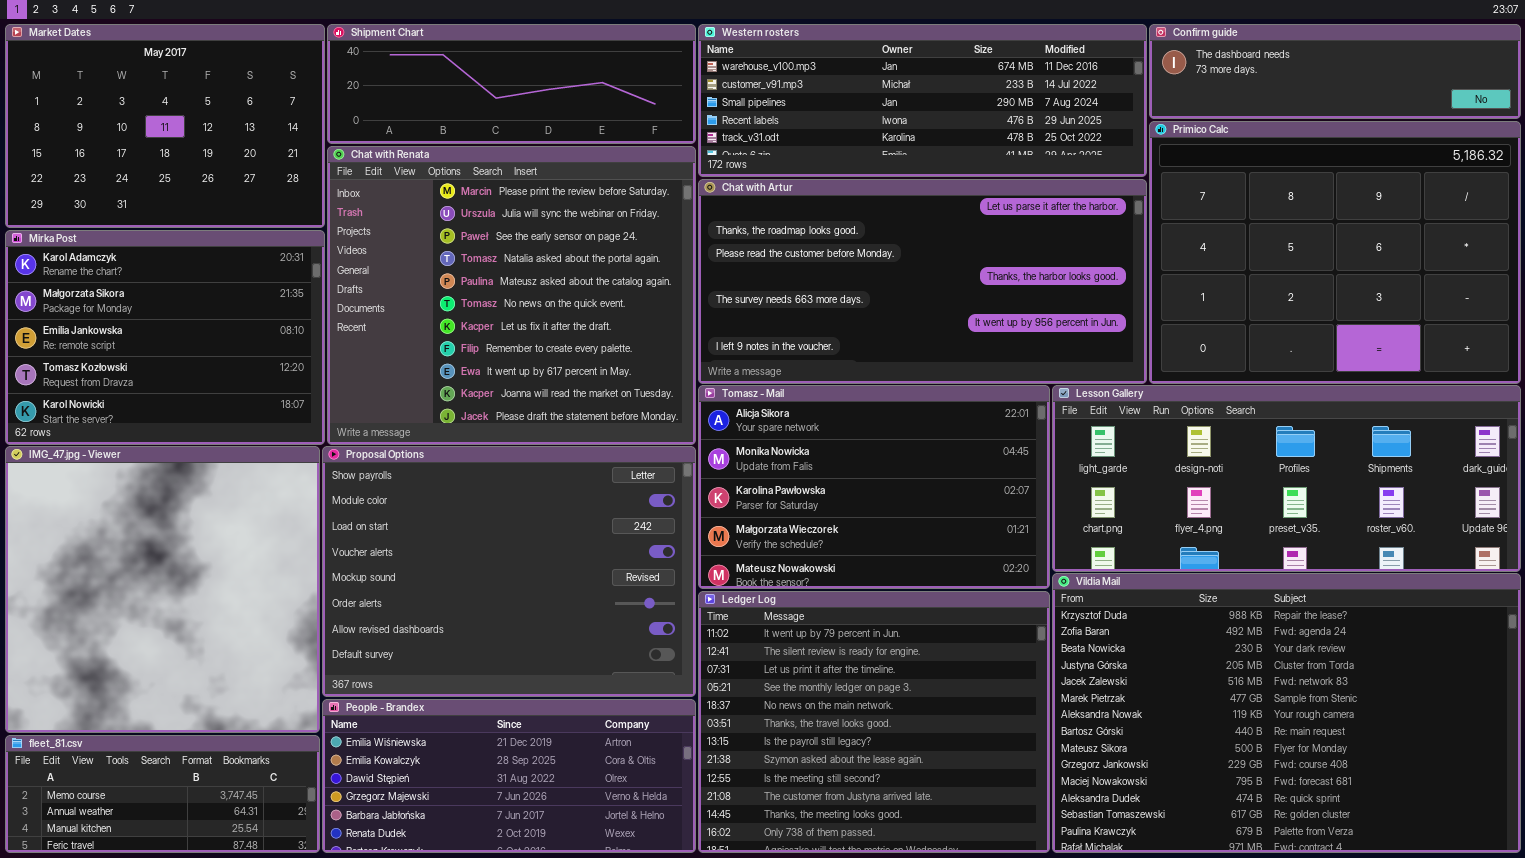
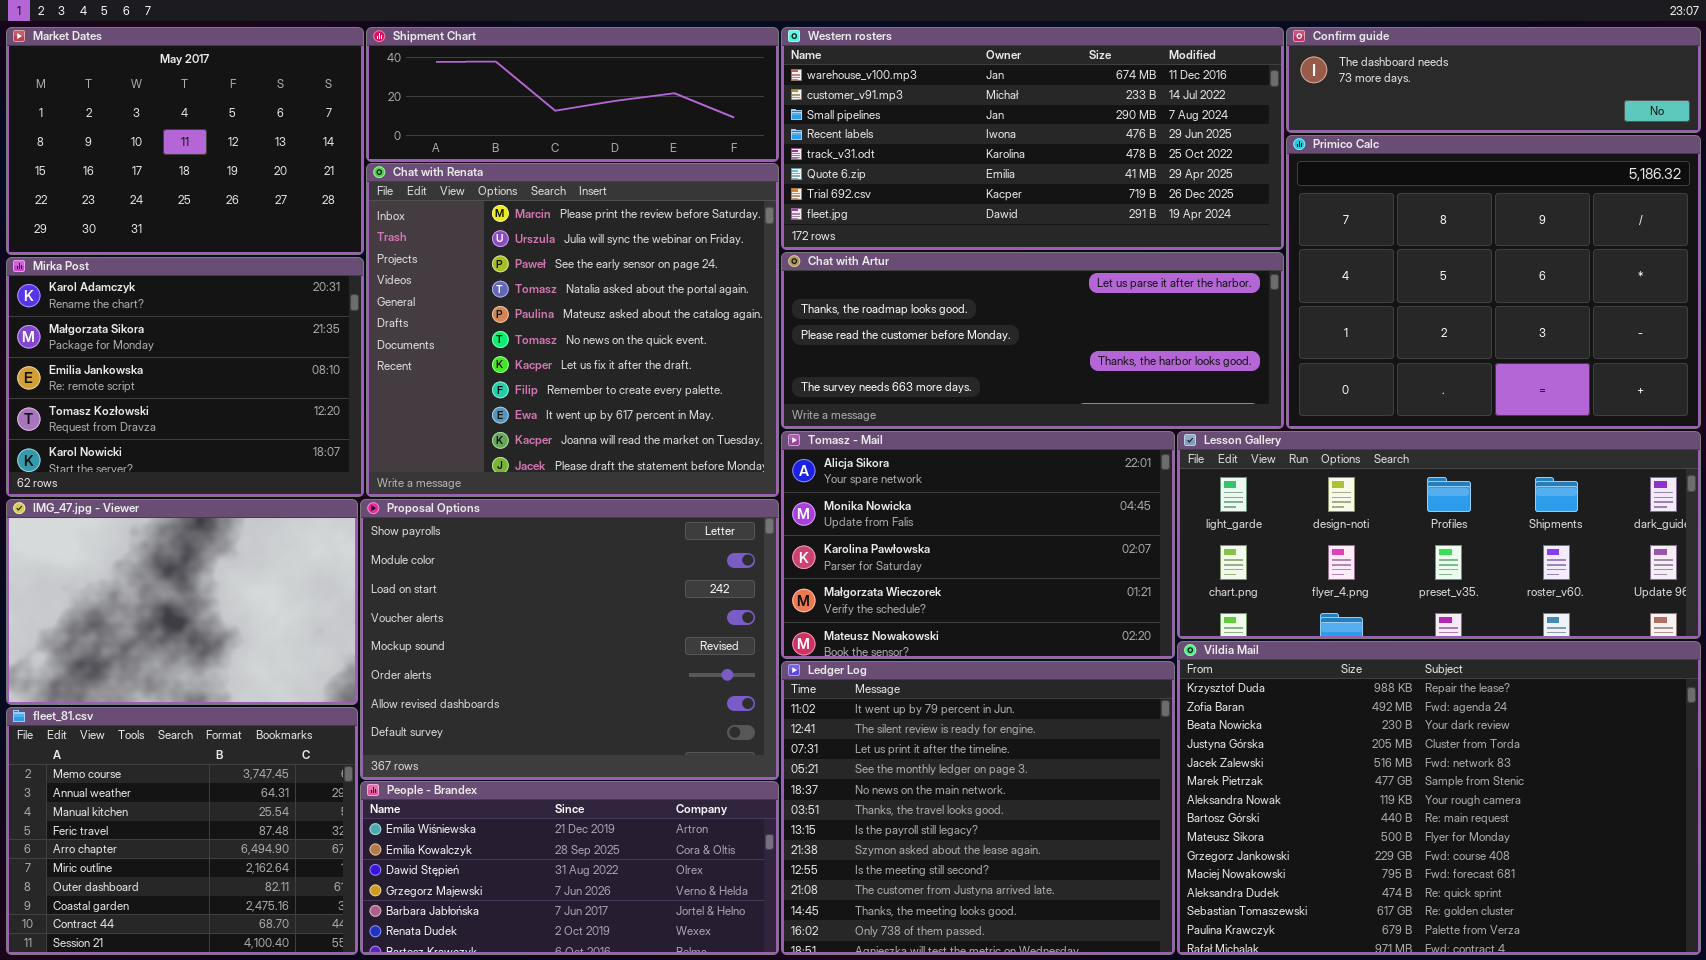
Western rosters: [698,24,1147,177] -> [781,27,1284,250], resized
Chat with Artur: [698,179,1147,384] -> [781,252,1284,429], resized
IMG_47.jpg - Viewer: [5,446,320,733] -> [6,499,358,705], resized
fleet_81.csv: [5,735,320,853] -> [6,707,358,955], resized

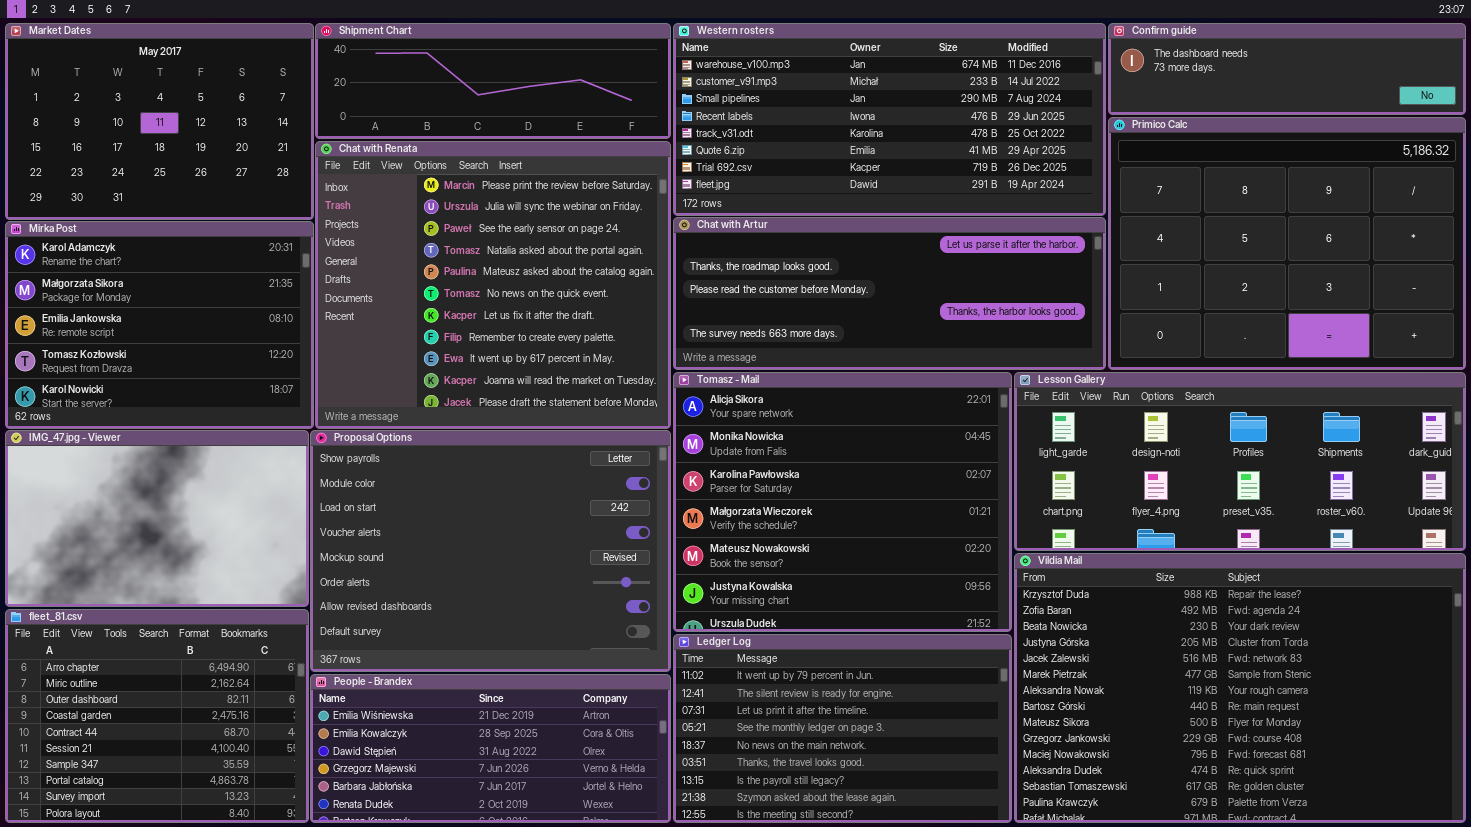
Tomasz - Mail: [781,431,1175,659] -> [673,372,1012,632], resized
Ledger Log: [781,661,1175,955] -> [673,634,1012,823], resized
fleet_81.csv: [6,707,358,955] -> [5,609,309,823], scrolled down 4 rows

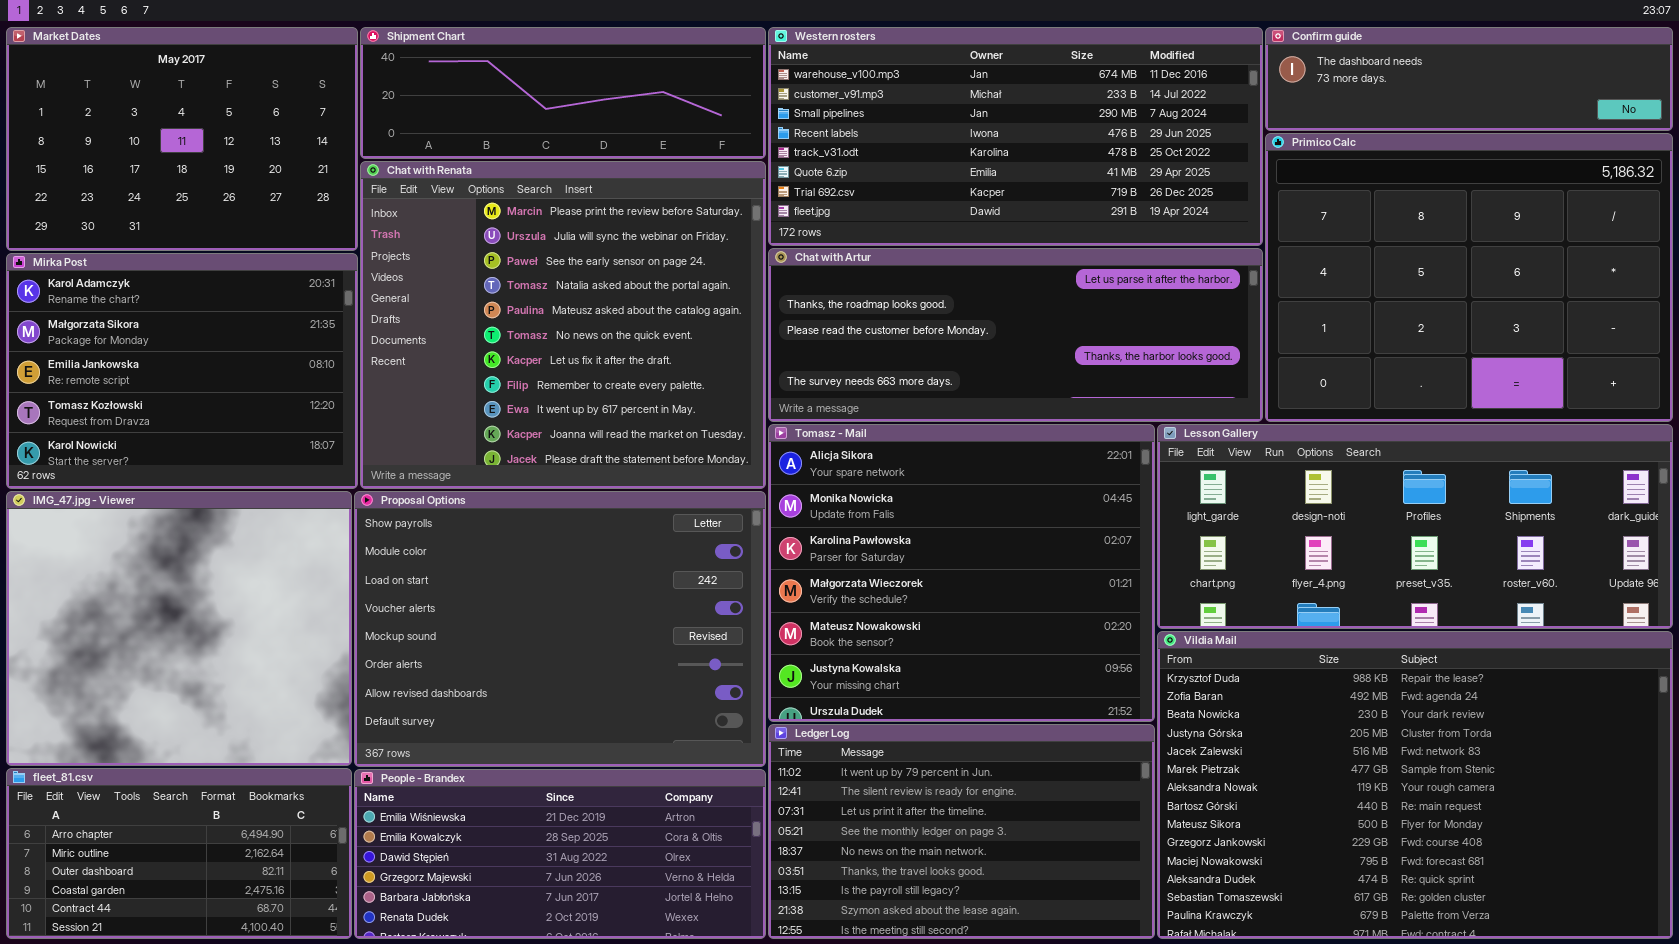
IMG_47.jpg - Viewer: [5,430,309,607] -> [6,491,352,766], resized
fleet_81.csv: [5,609,309,823] -> [6,768,352,939], resized

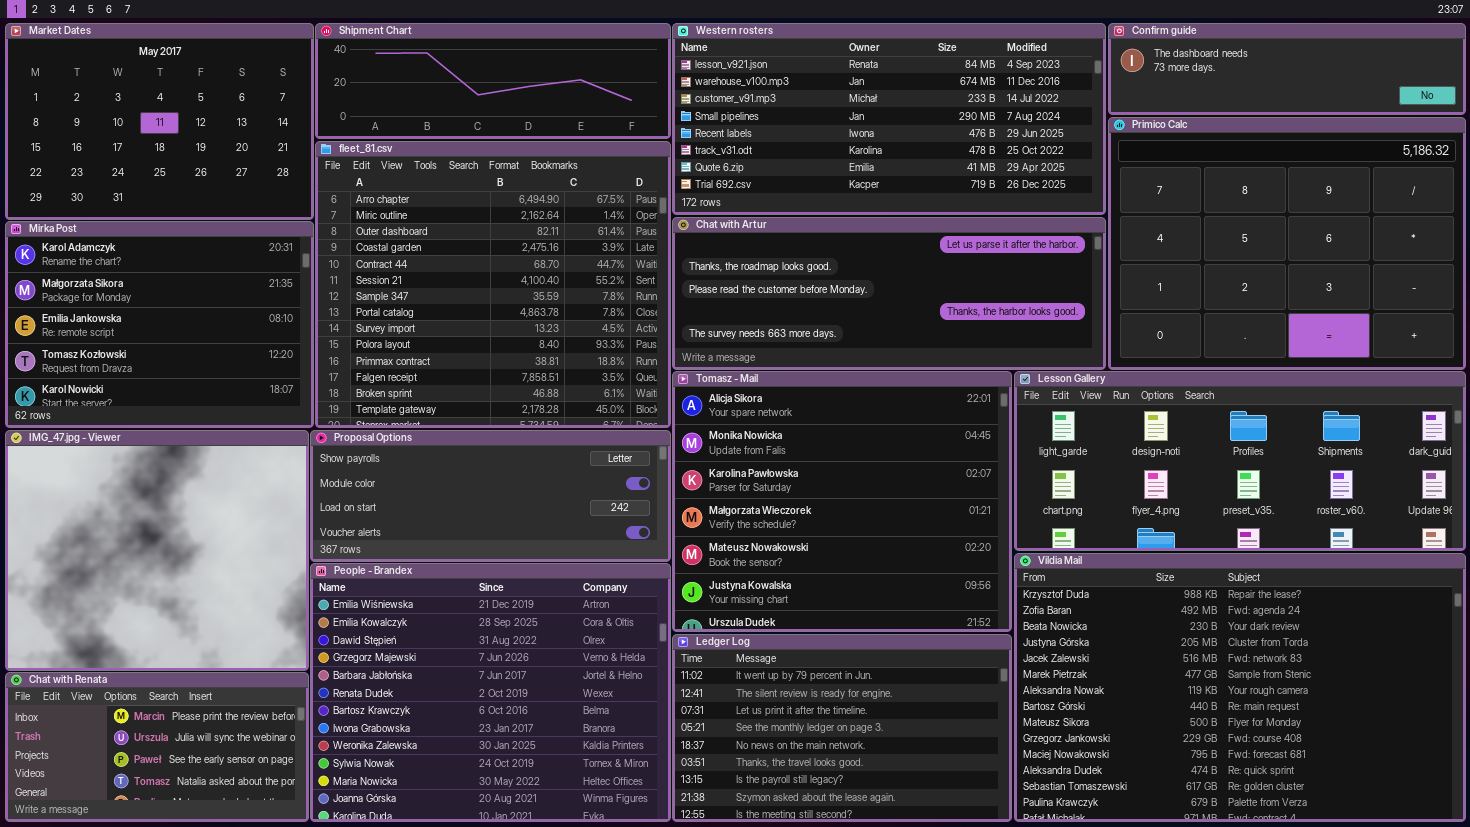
Western rosters: [768,27,1263,246] -> [672,23,1106,215], scrolled up 1 row
Chat with Renata: [360,161,766,489] -> [5,672,309,822], moved, resized
Proposal Options: [354,491,766,767] -> [310,430,671,562], resized
fleet_81.csv: [6,768,352,939] -> [315,141,671,428], moved, resized
People - Brandex: [354,769,766,939] -> [310,563,671,822], resized

